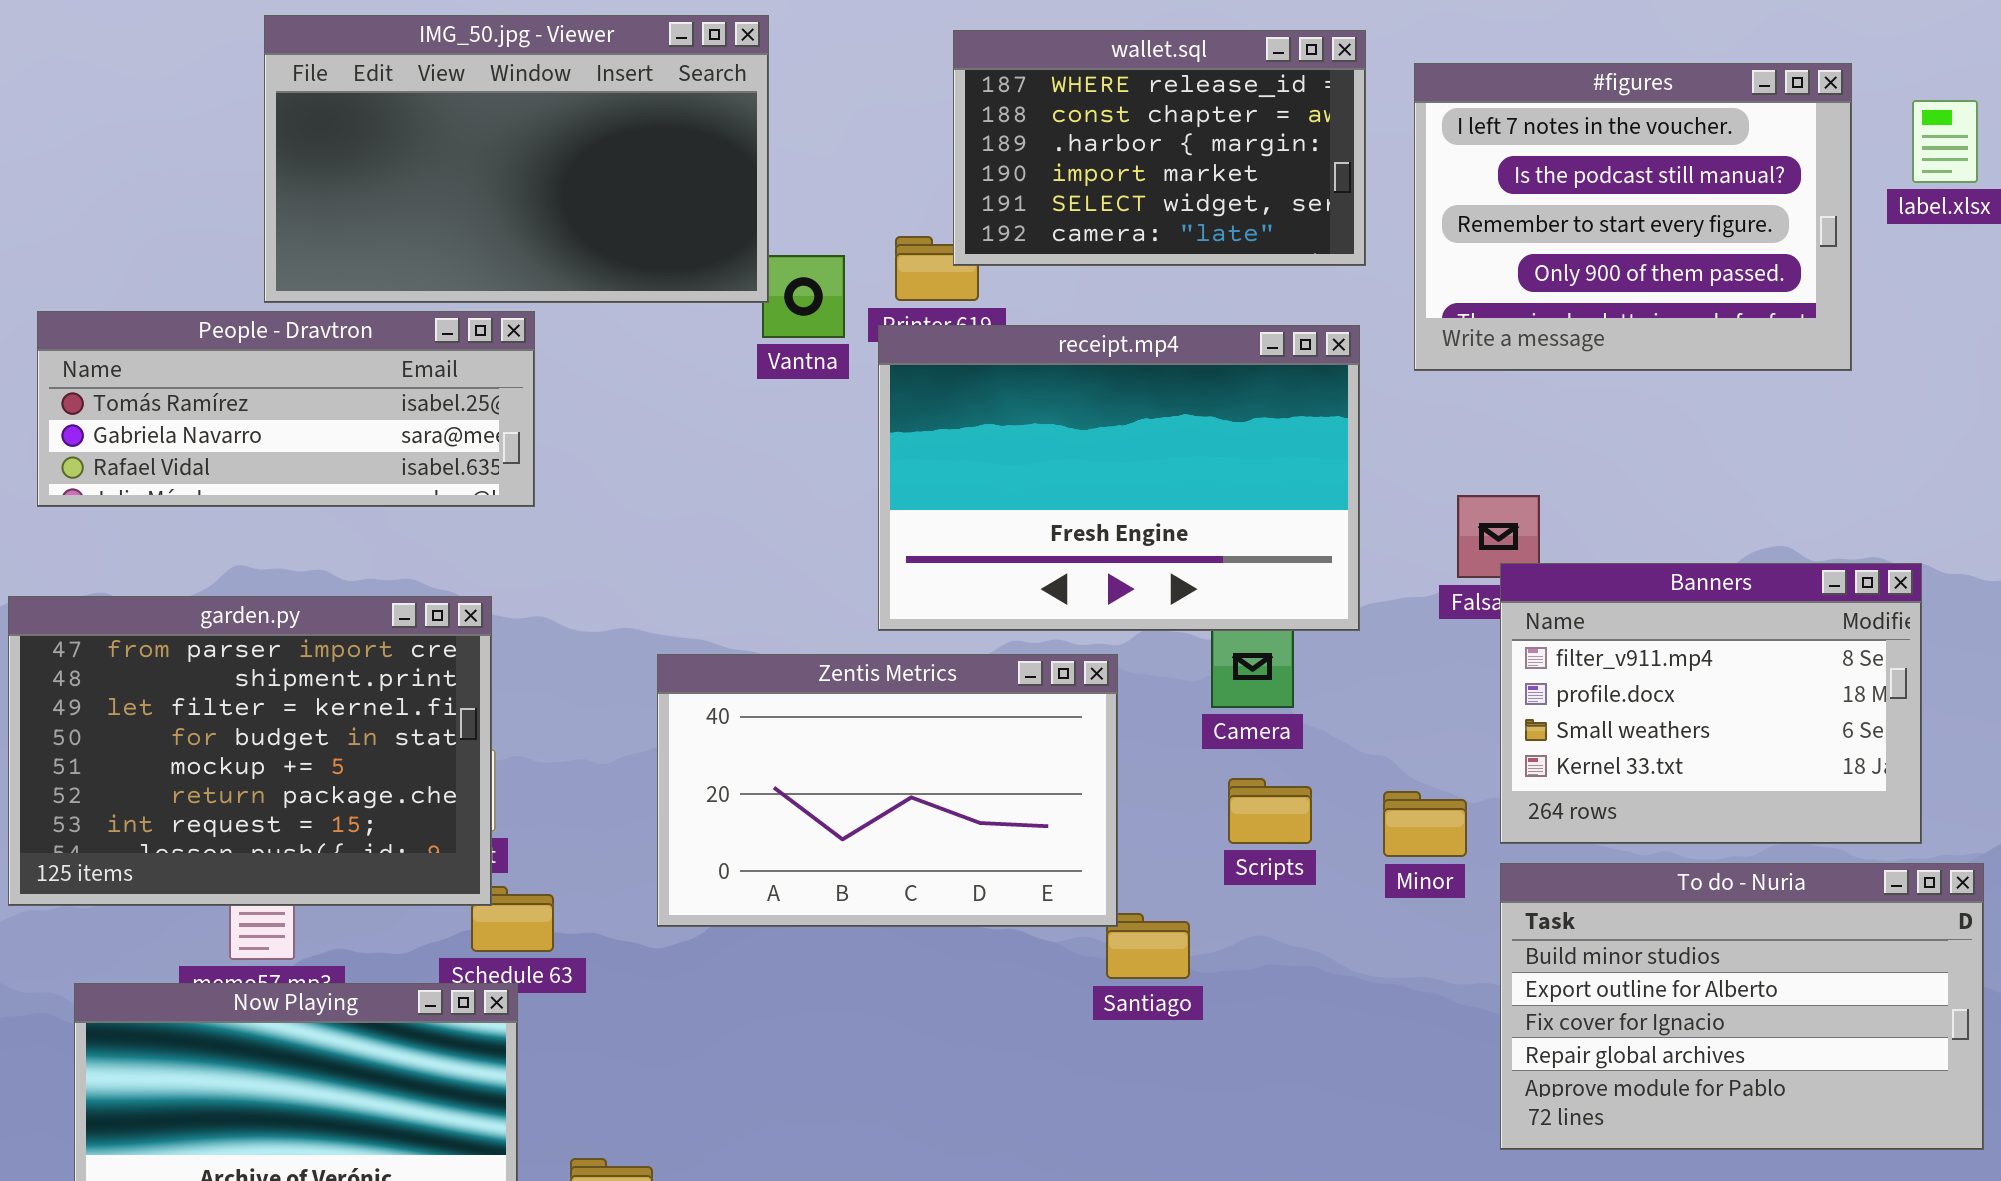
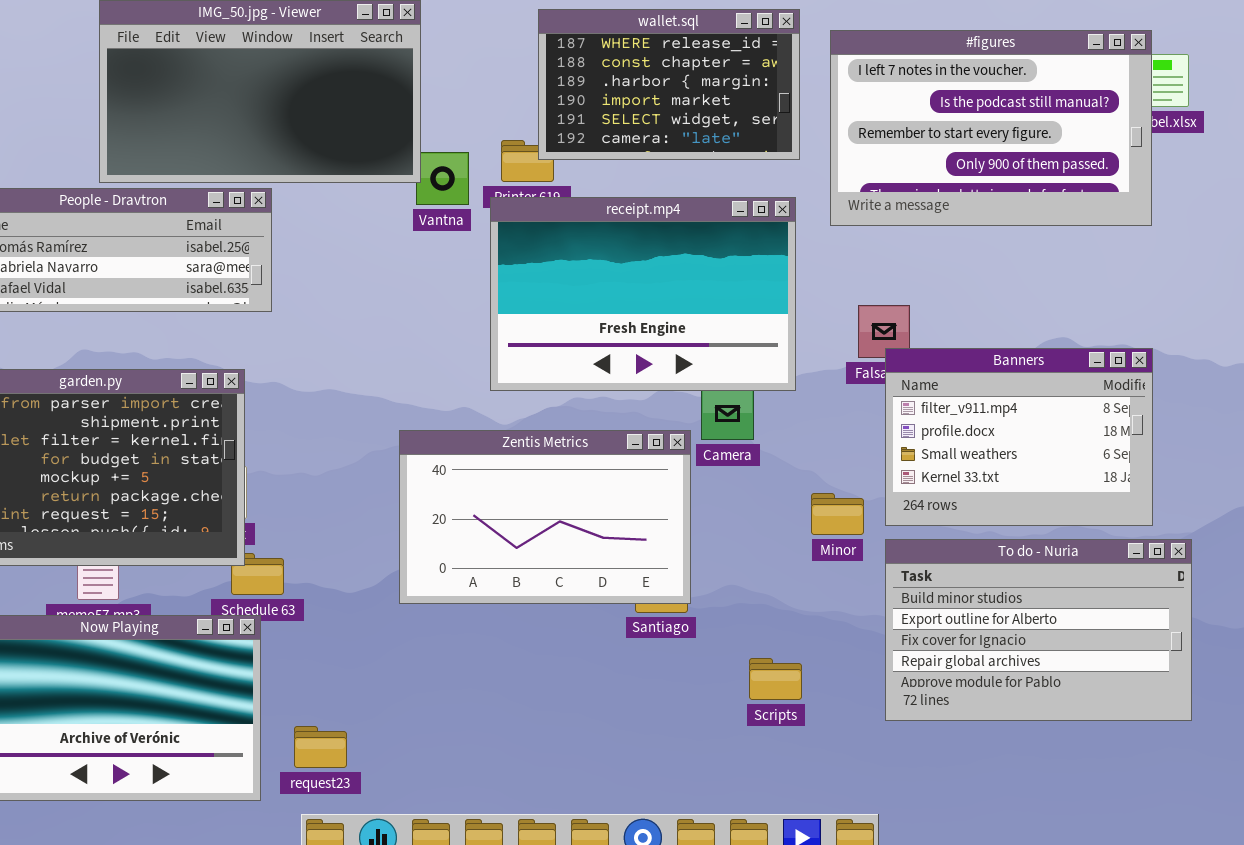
#figures: [1414,63,1852,371] -> [830,30,1152,226], resized
Zentis Metrics: [657,654,1118,927] -> [399,430,691,604], moved
Scripts: [1228,778,1312,844] -> [749,658,802,700], moved

